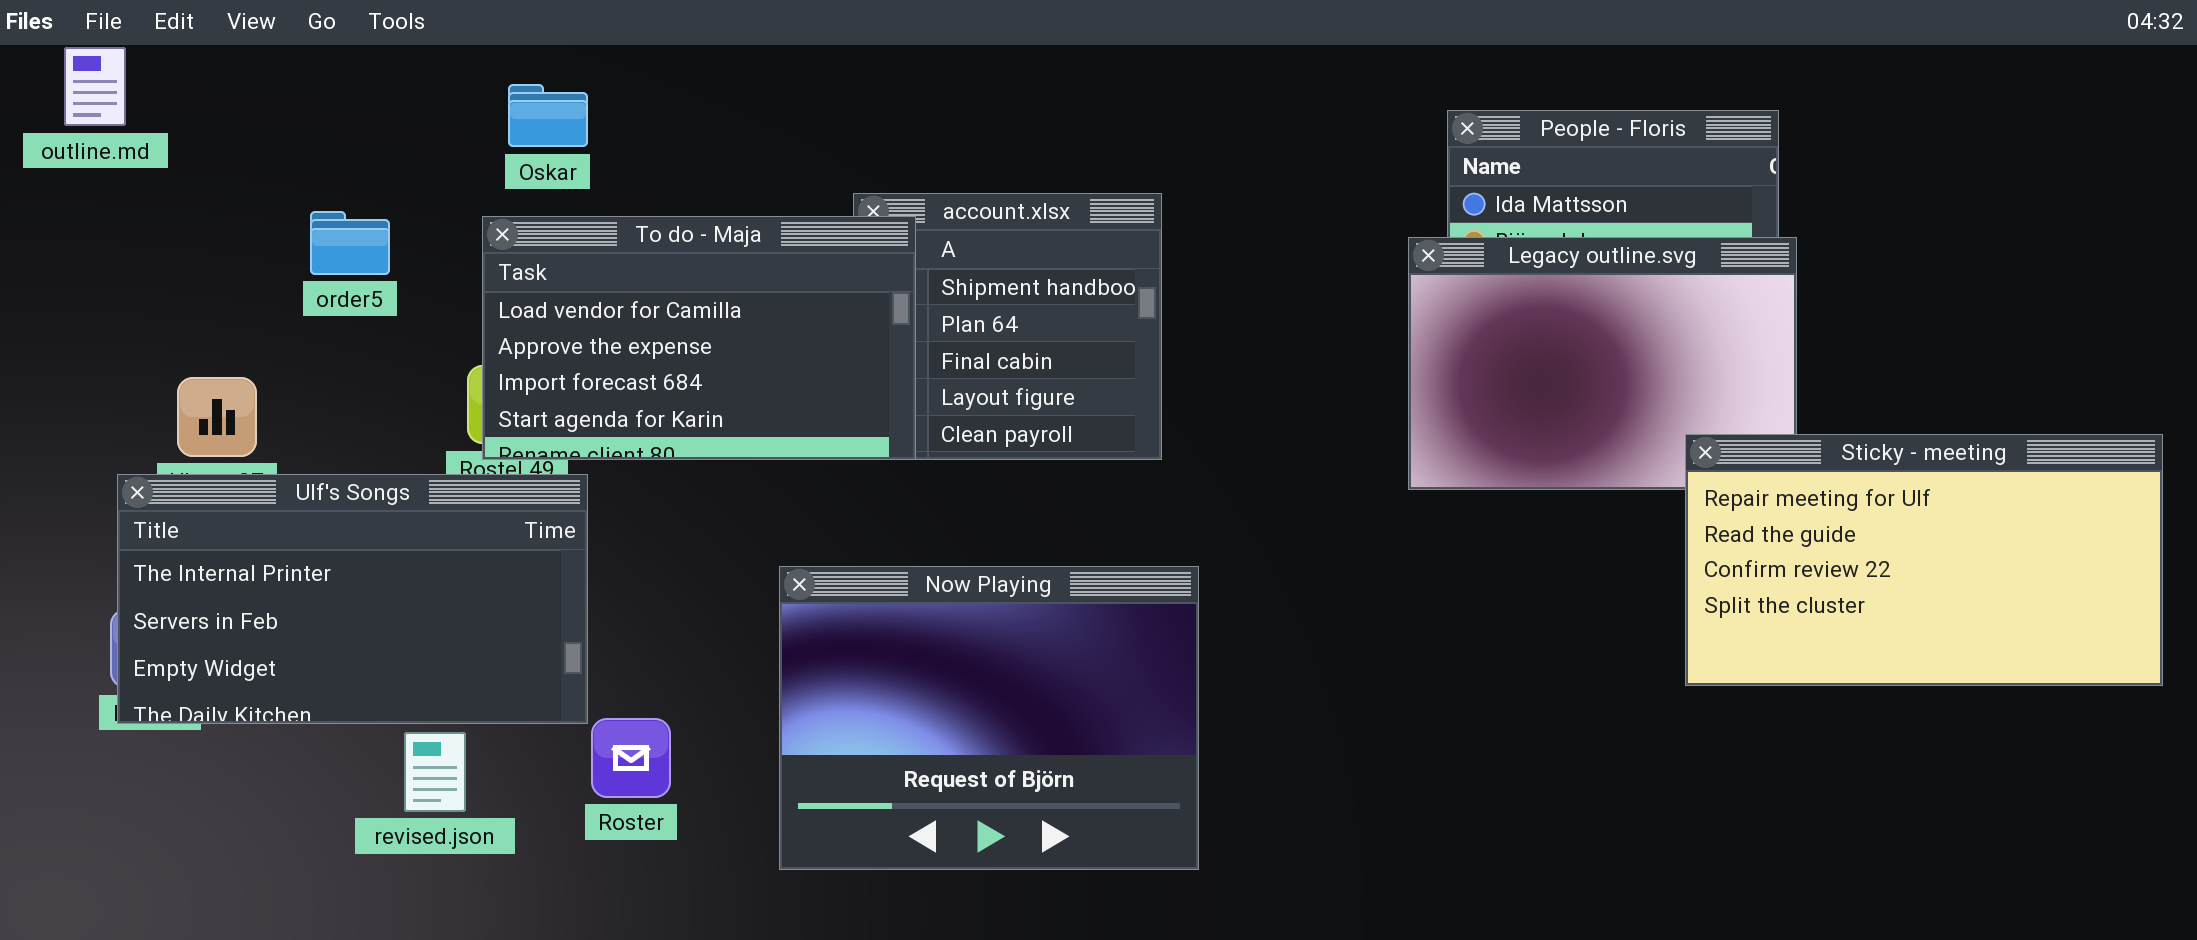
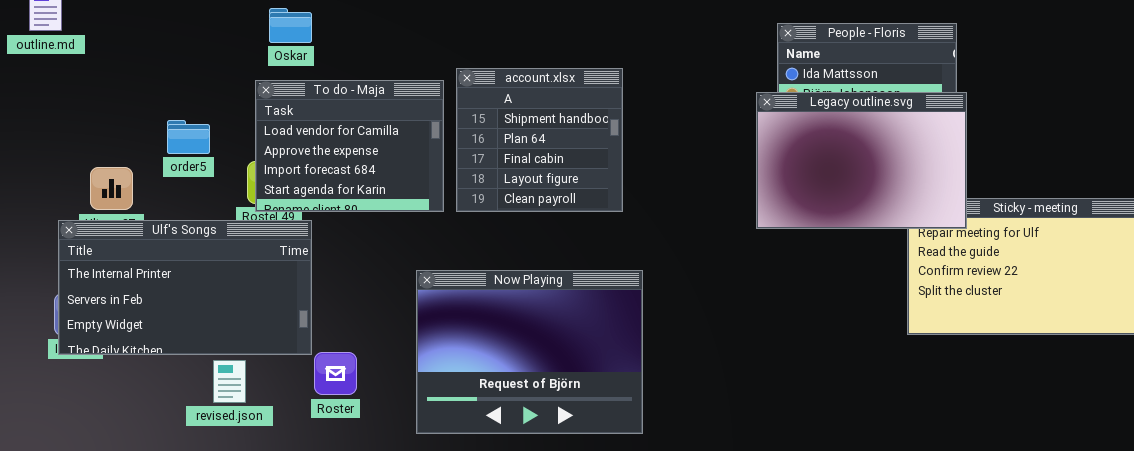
order5: [310,211,390,275] -> [167,120,210,154], moved
To do - Maja: [482,216,916,460] -> [255,80,444,212], resized
Legacy outline.svg: [1408,237,1797,490] -> [756,92,967,229], raised

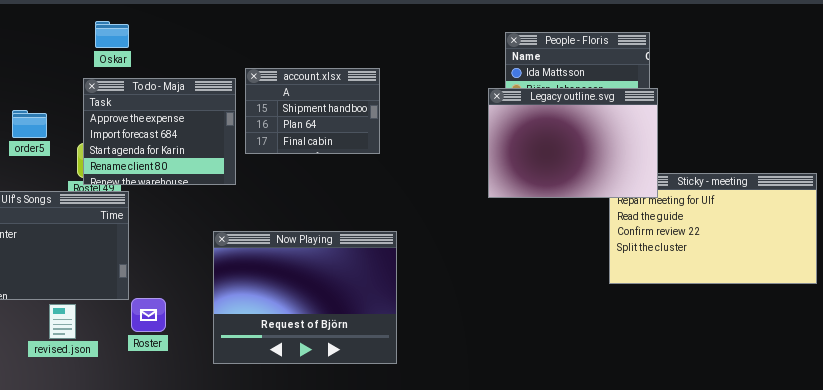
account.xlsx: [456,68,623,212] -> [245,68,380,154], resized
To do - Maja: [255,80,444,212] -> [83,78,236,185], scrolled down 1 row

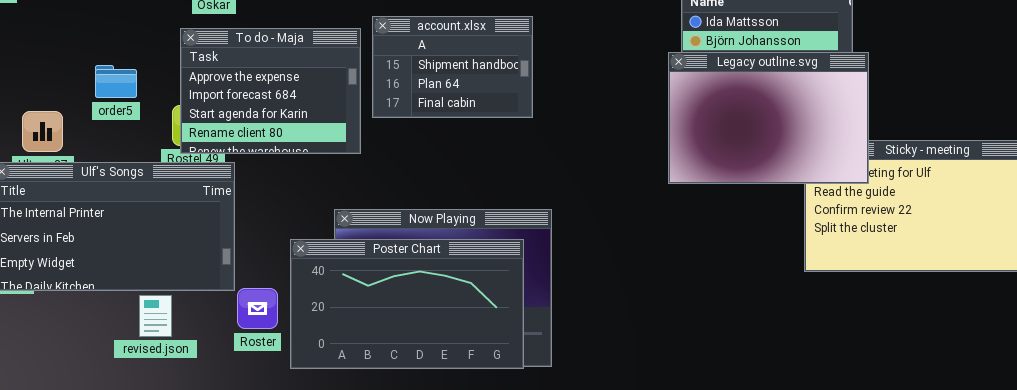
Legacy outline.svg: [488,88,658,198] -> [668,52,869,184], moved
Poster Chart: none -> [290,239,524,369], opened

